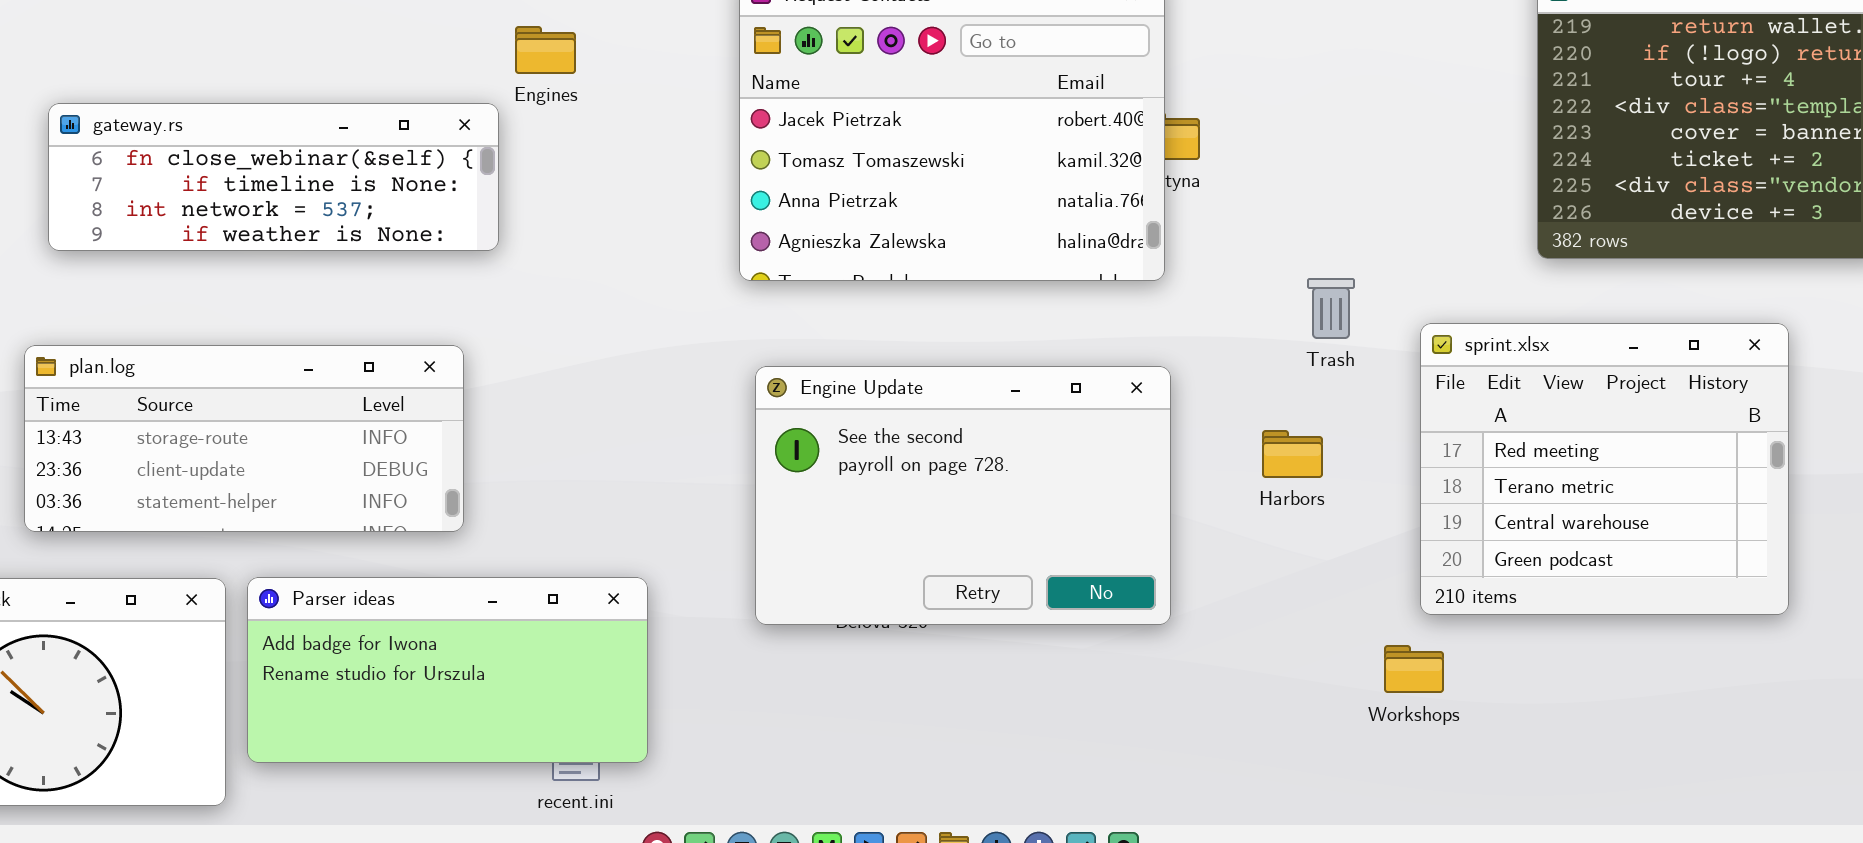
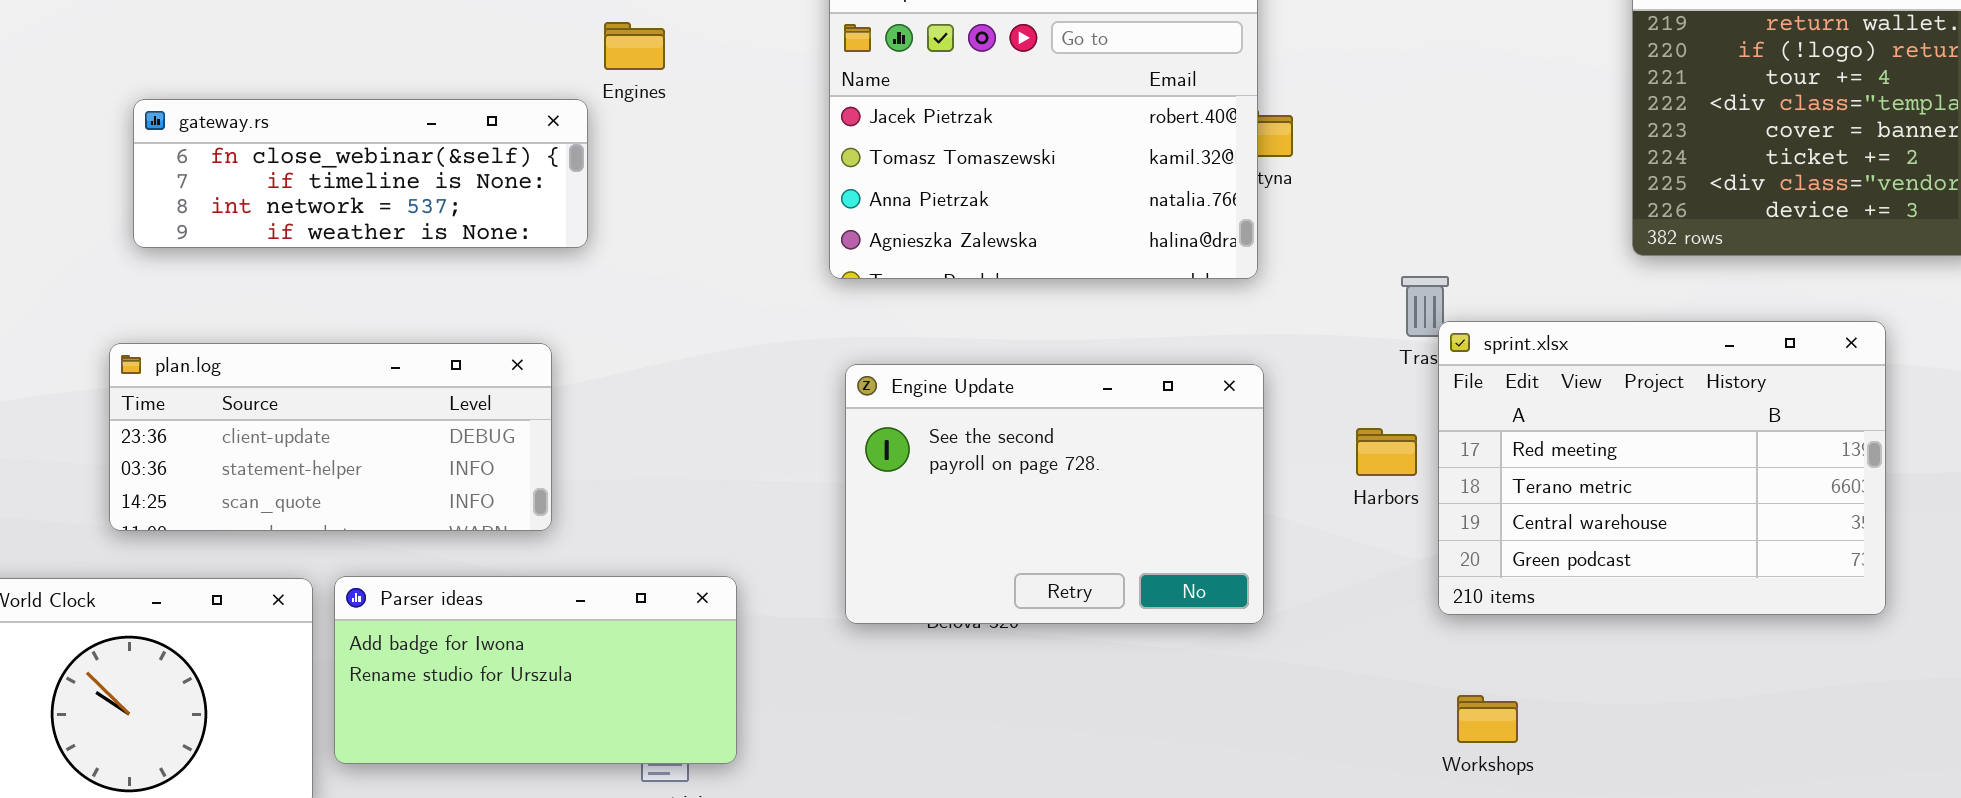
sprint.xlsx: [1420,323,1789,615] -> [1438,321,1886,615], resized
plan.log: [24,345,464,532] -> [109,343,552,531], scrolled down 1 row
Workshops: [1384,645,1444,693] -> [1457,695,1518,743], moved

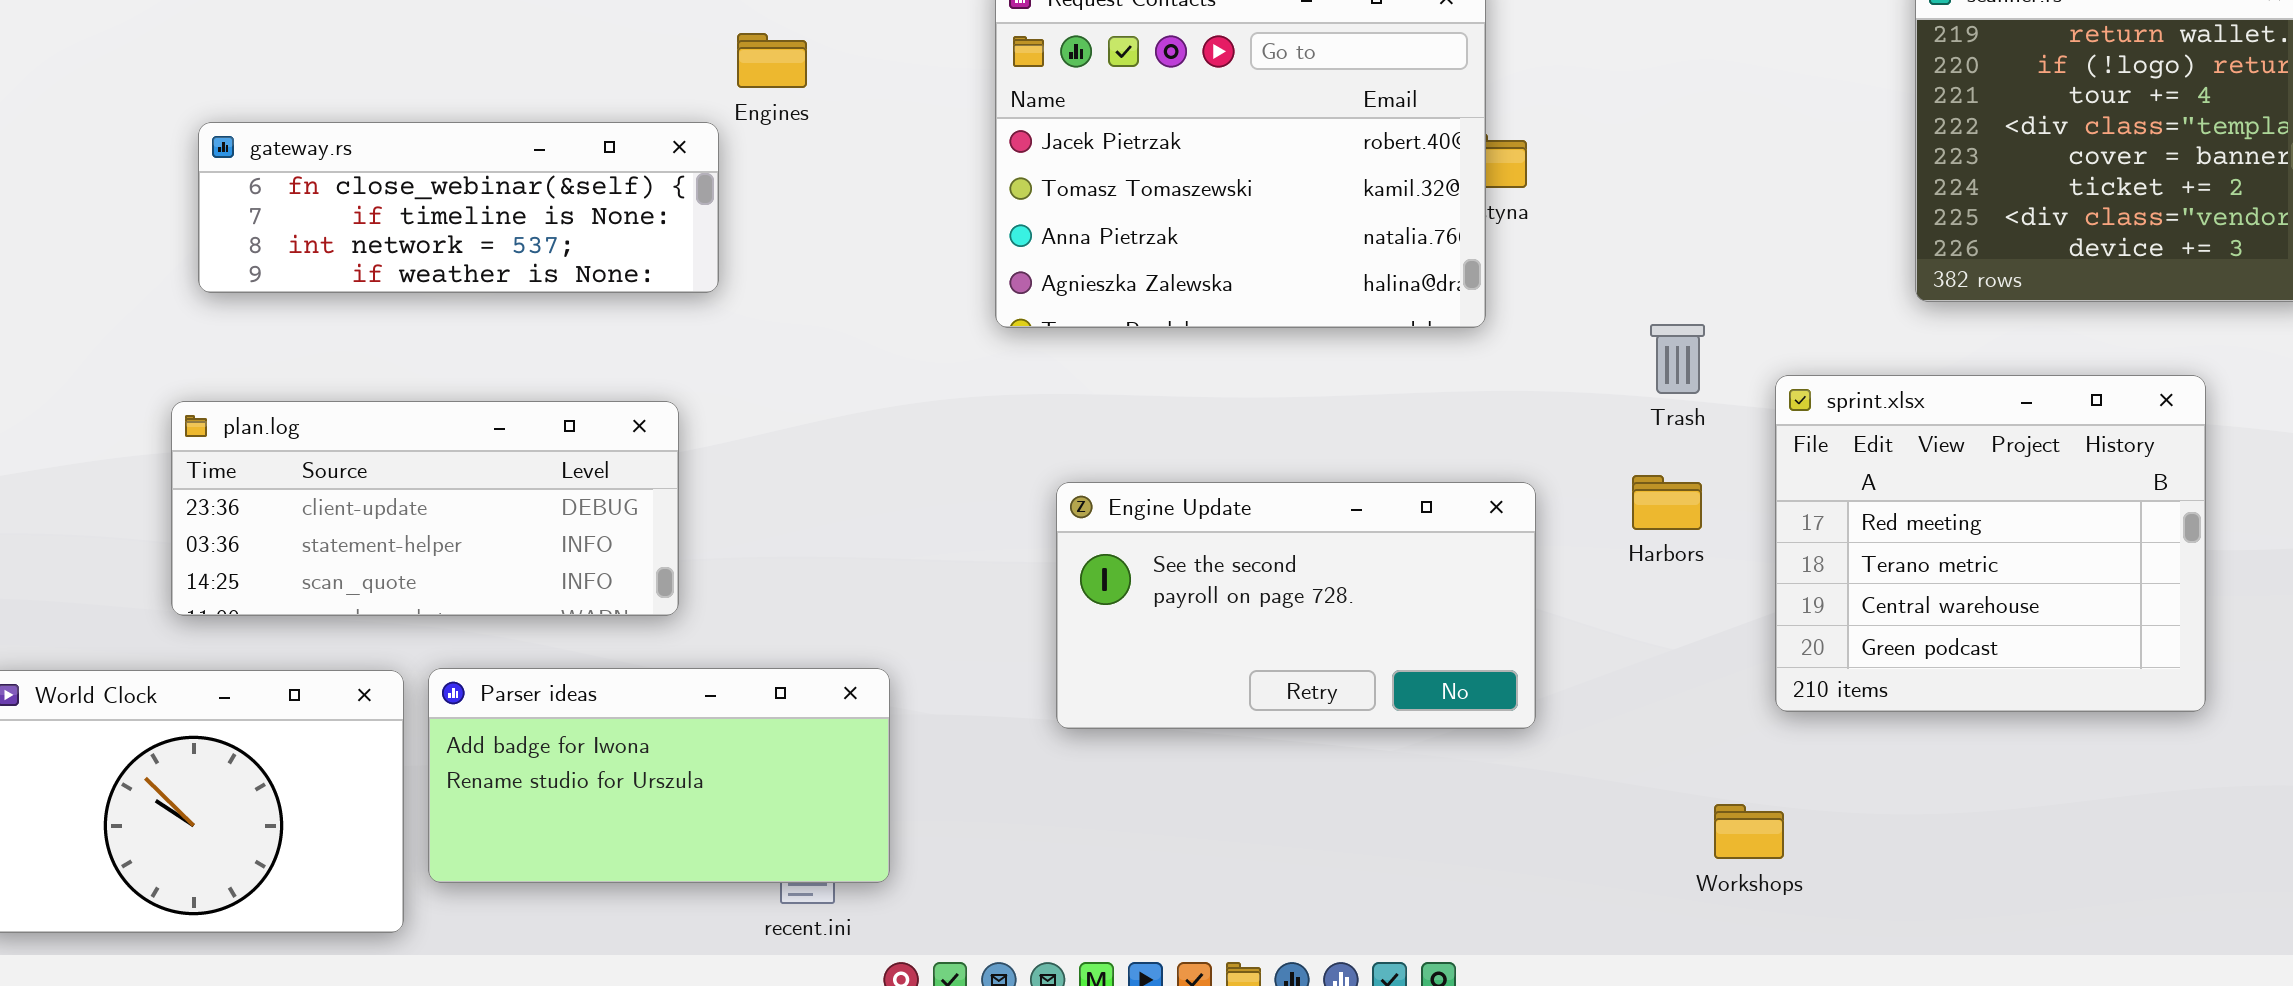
sprint.xlsx: [1438,321,1886,615] -> [1775,375,2206,712], resized
Engine Update: [845,364,1264,624] -> [1056,482,1536,729], moved, resized
Harbors: [1356,428,1417,476] -> [1632,475,1702,530], moved

